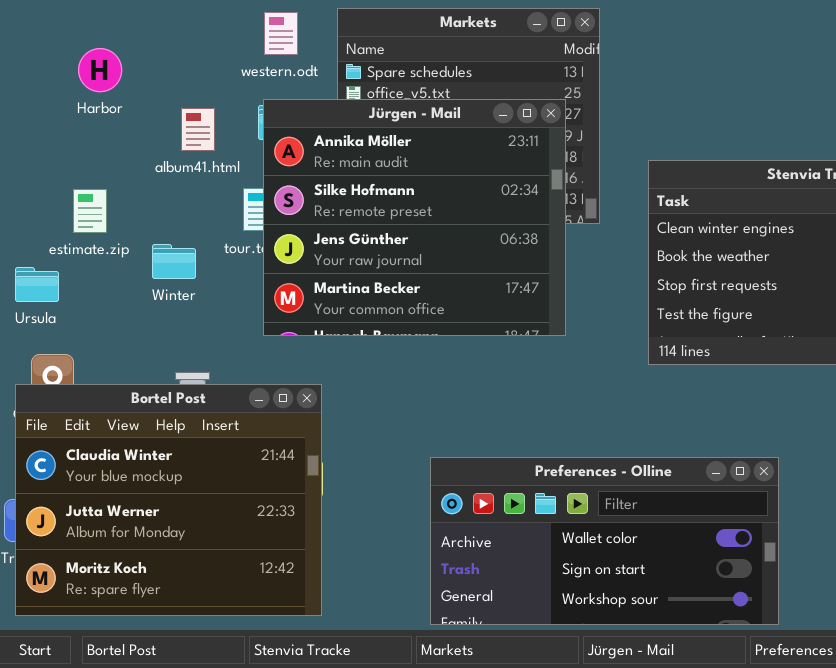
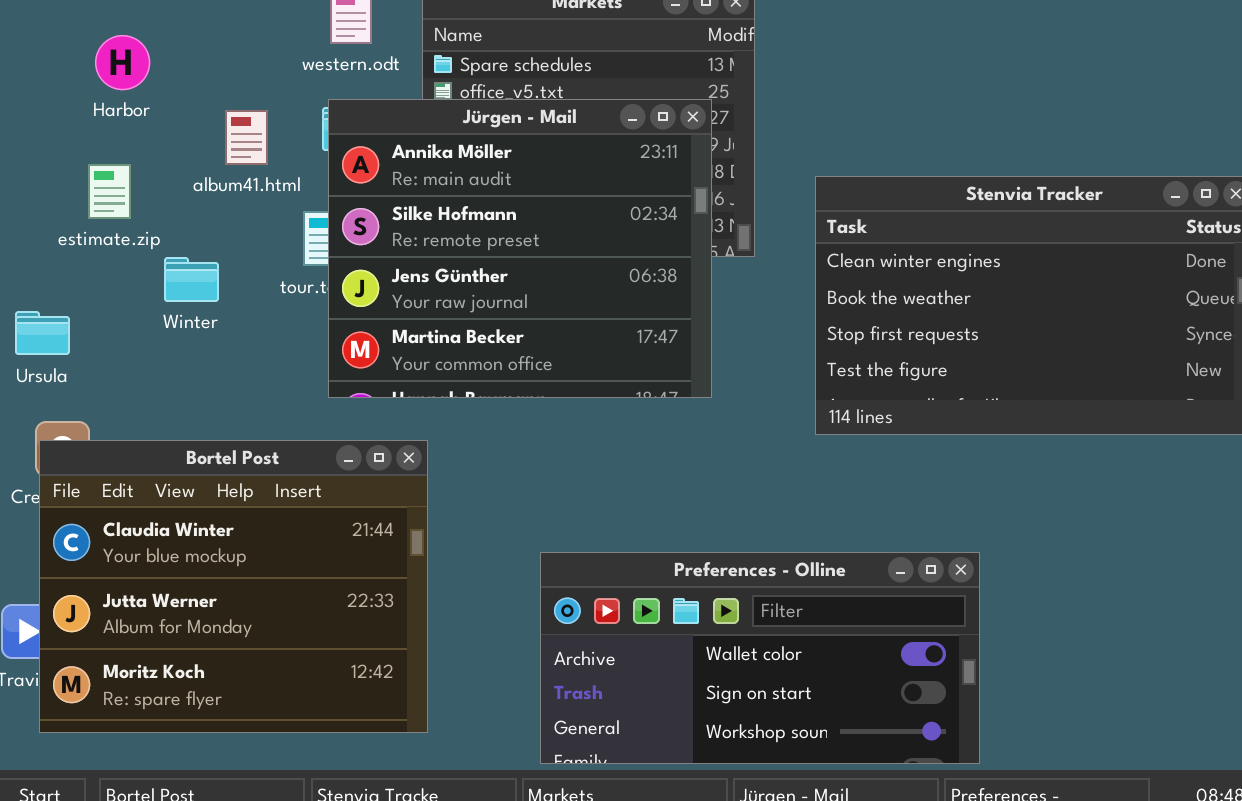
estimate.zip: [73,189,107,233] -> [88,164,131,219], moved
Winter: [152,244,196,279] -> [164,257,219,302], moved
Bortel Post: [15,384,322,616] -> [39,440,428,733], moved

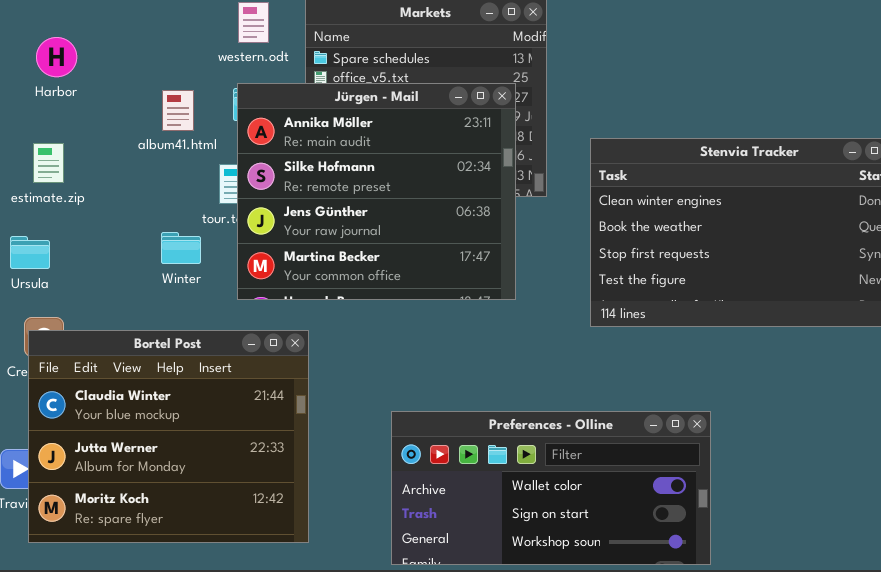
Harbor: [95,35,150,90] -> [36,37,77,77], moved
estimate.zip: [88,164,131,219] -> [33,143,64,183], moved
Winter: [164,257,219,302] -> [161,232,201,264], moved

